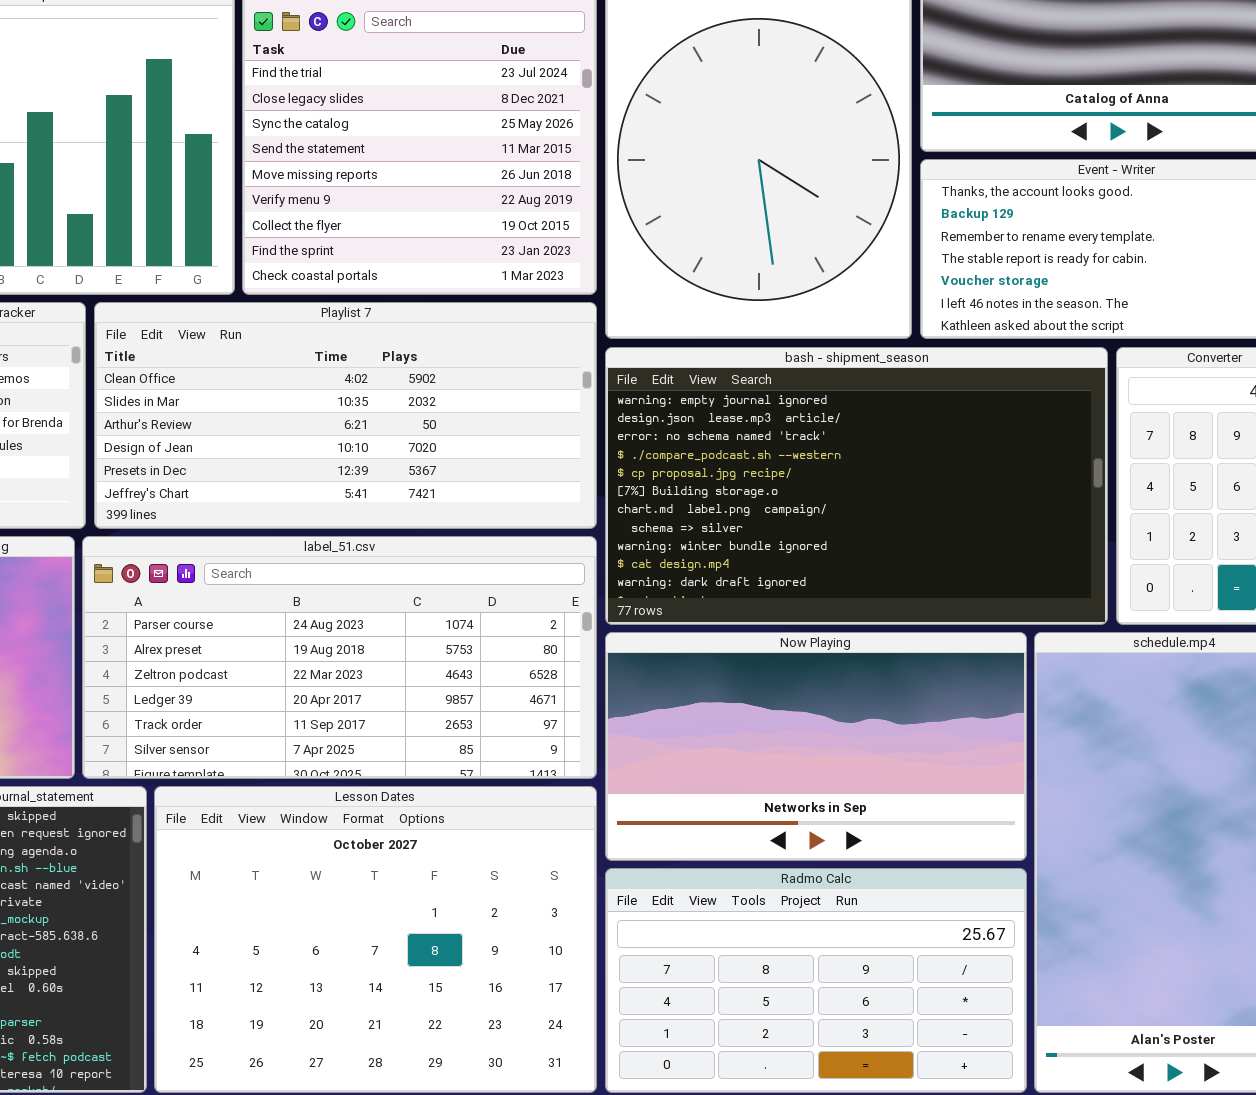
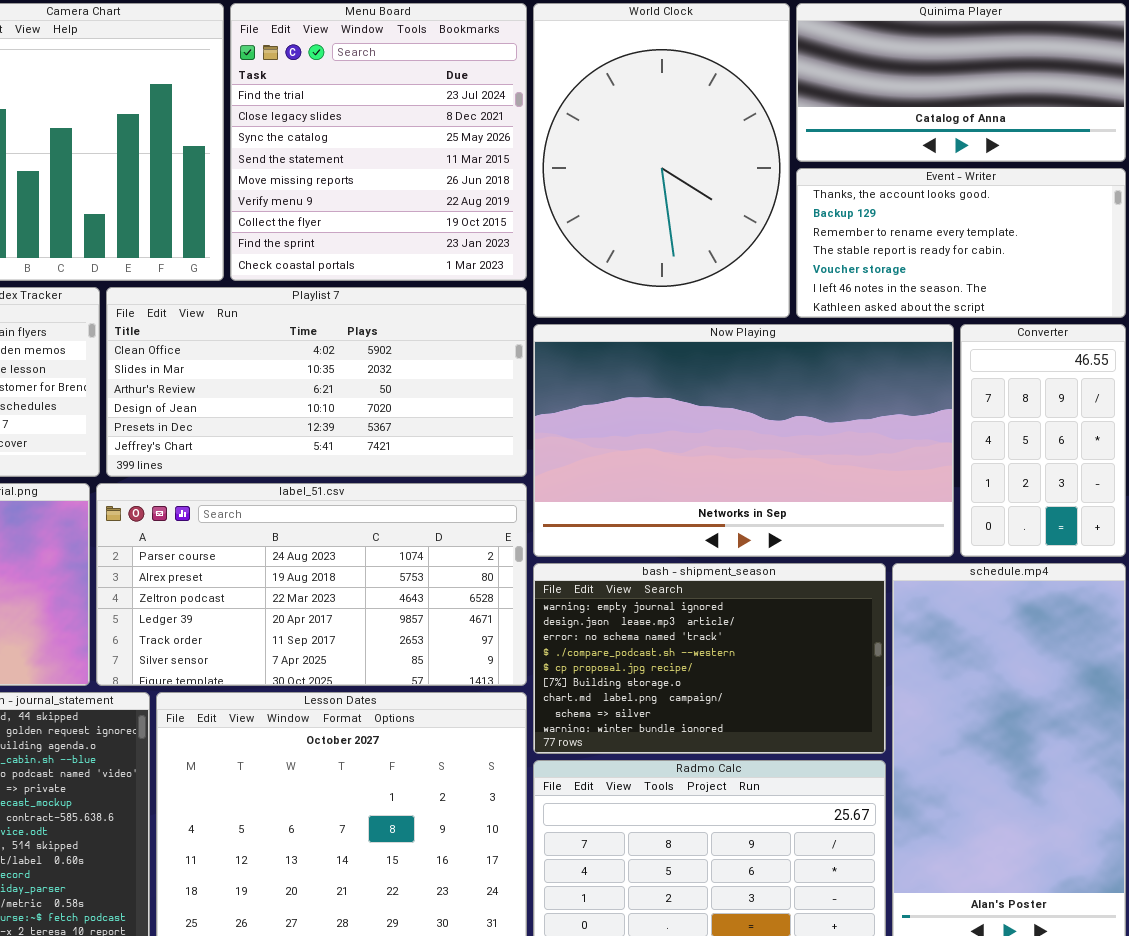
bash - shipment_season: [605,347,1108,625] -> [533,563,886,754], moved, resized
Now Playing: [605,632,1027,861] -> [533,324,954,557], moved, resized

